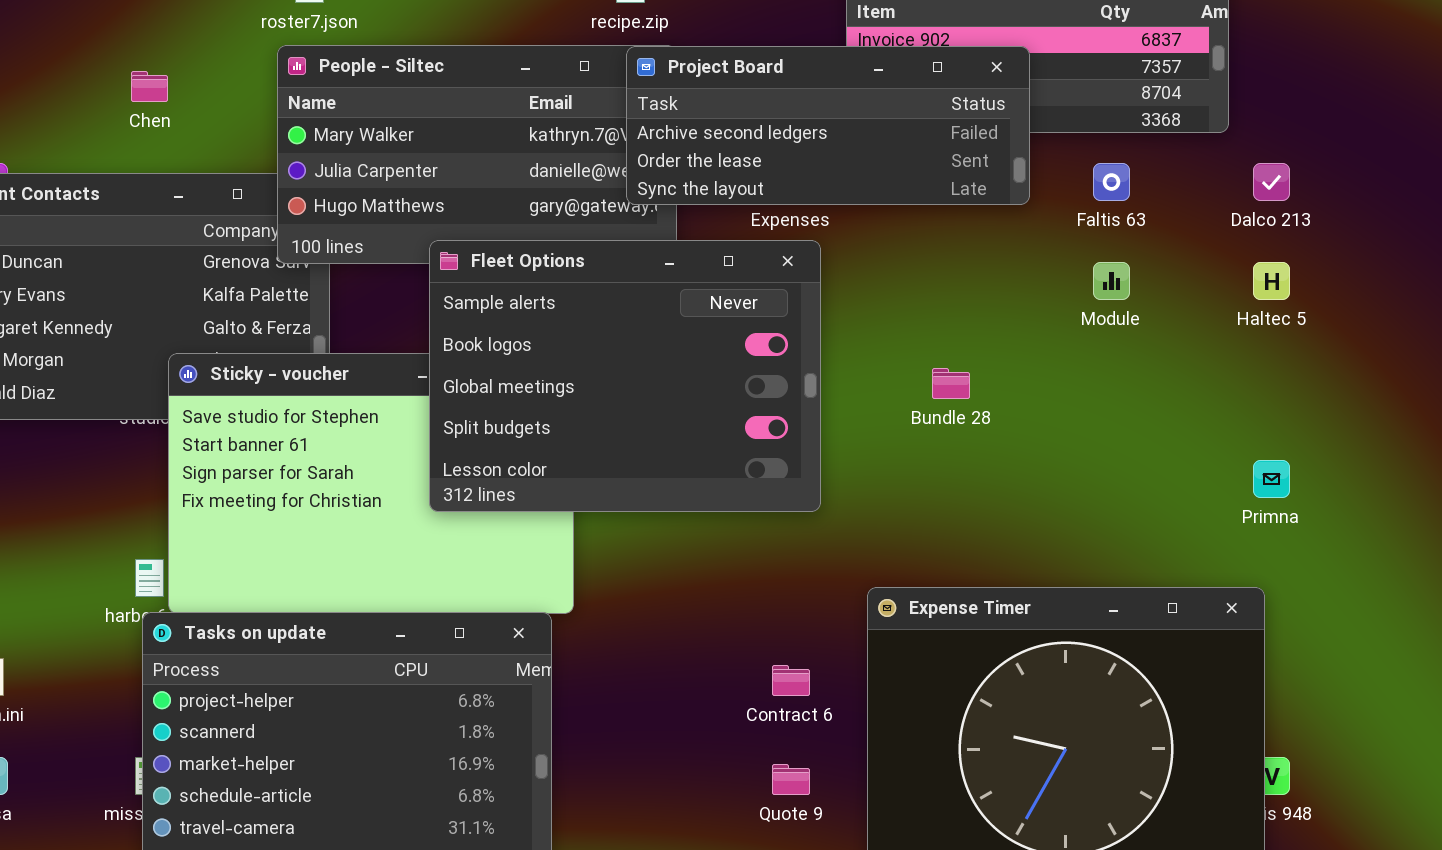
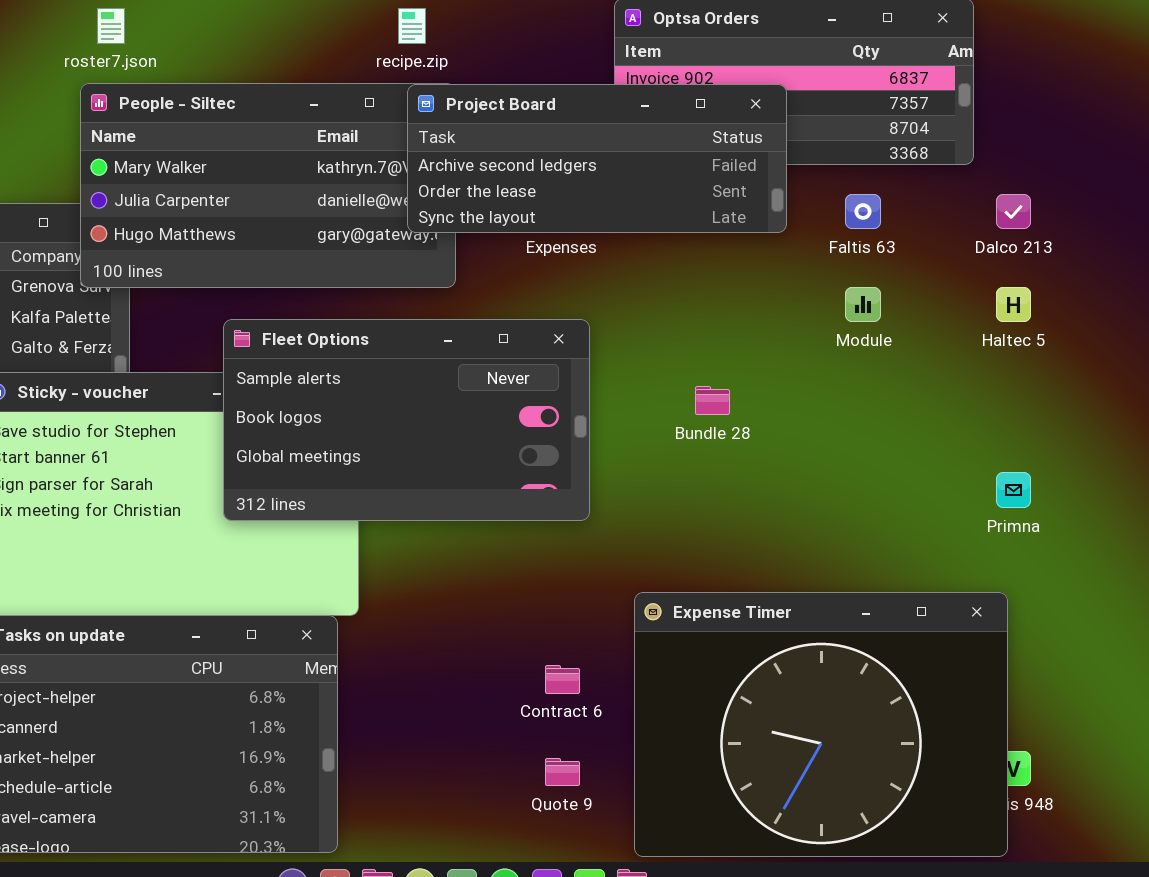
Fleet Options: [429,240,821,512] -> [223,319,590,521], resized

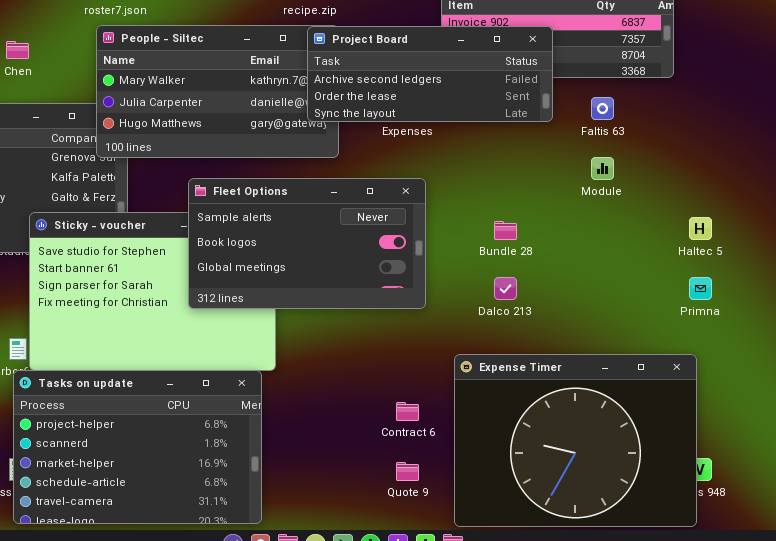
Dalco 213: [996,194,1031,229] -> [494,277,517,300], moved
Haltec 5: [996,287,1031,322] -> [689,217,712,240], moved

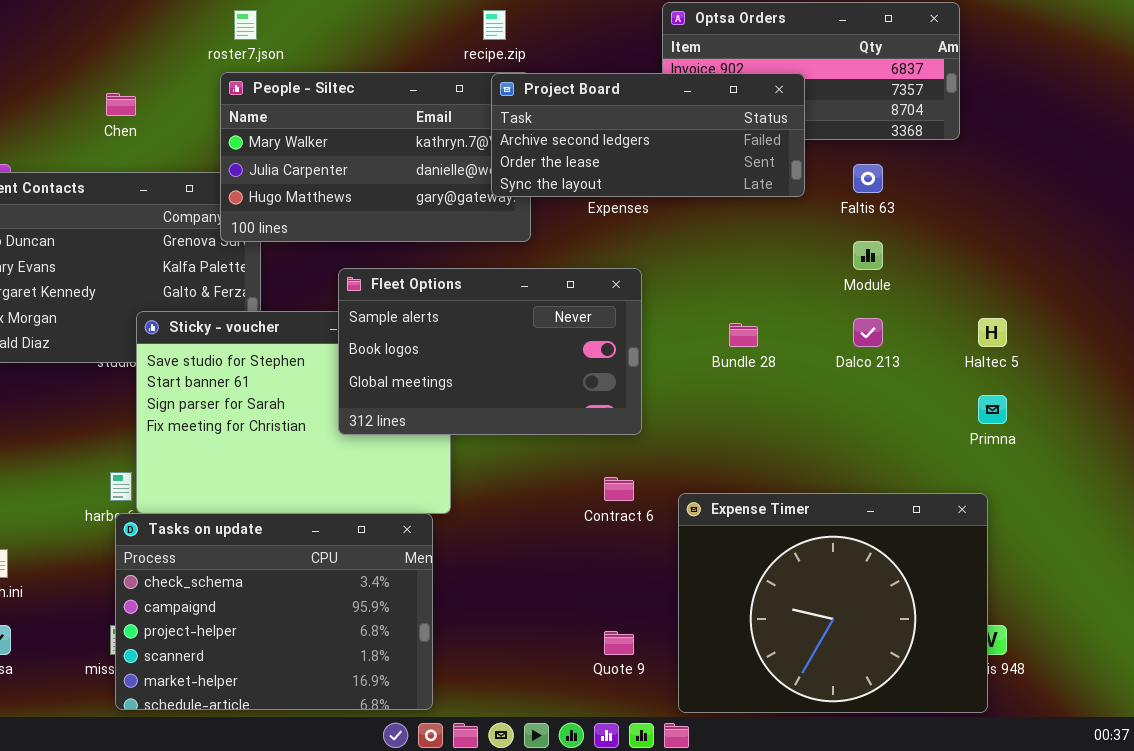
Dalco 213: [494,277,517,300] -> [853,318,883,347], moved
Tasks on update: [13,370,262,524] -> [115,513,433,710], scrolled up 2 rows
Contract 6: [396,402,419,421] -> [604,477,634,501], moved

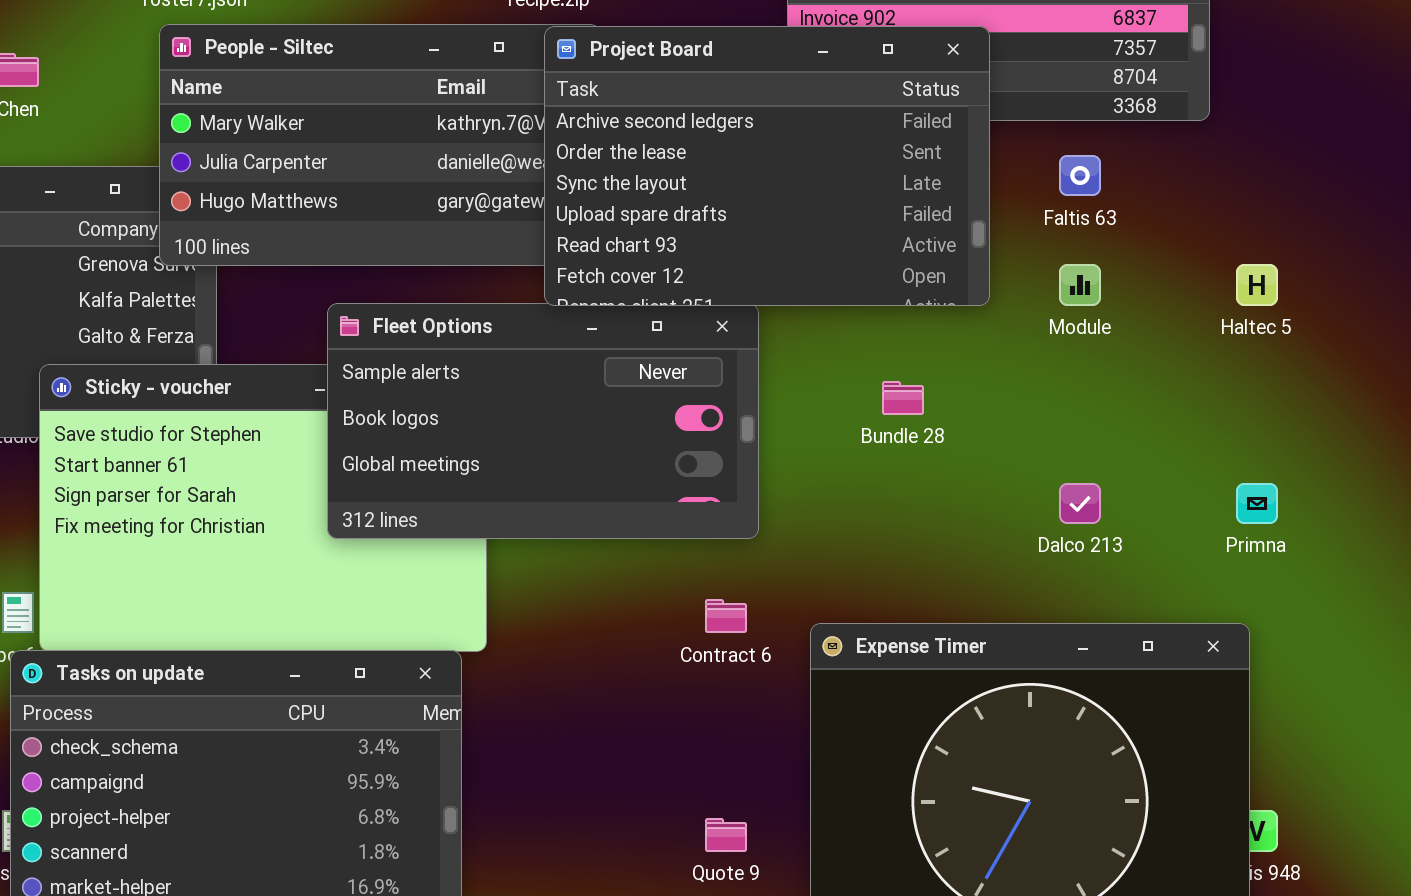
Project Board: [491,73,805,197] -> [544,26,990,306], resized
Dalco 213: [853,318,883,347] -> [1059,483,1101,524], moved
Haltec 5: [978,318,1007,347] -> [1236,264,1278,306], moved

